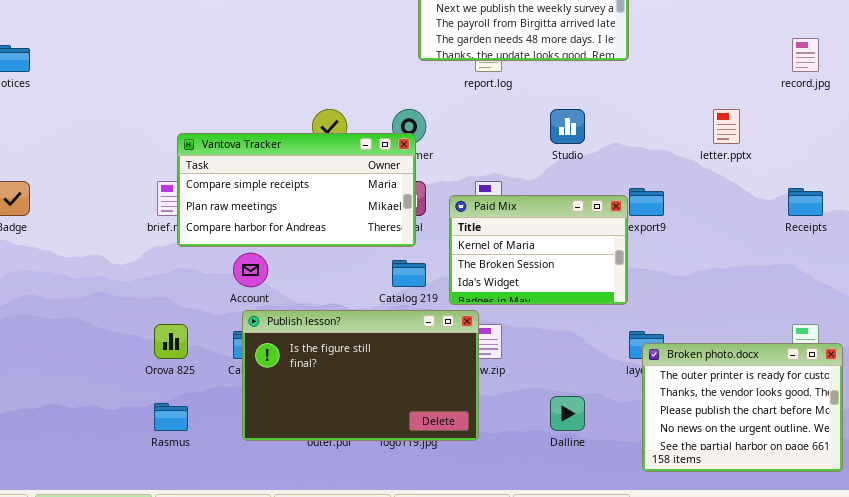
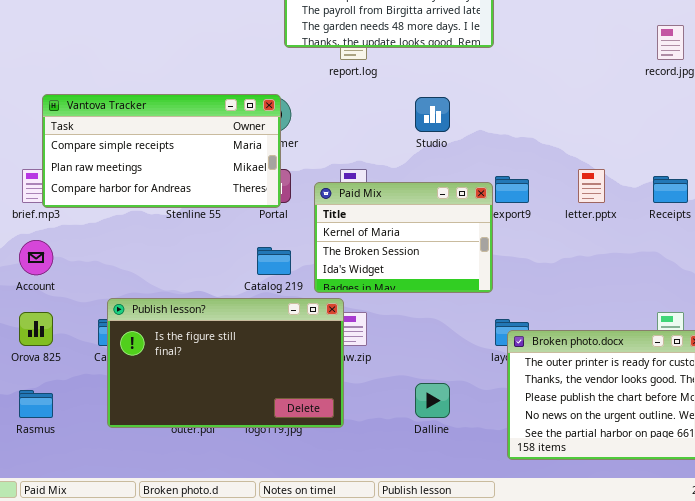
letter.pptx: [713,109,740,144] -> [578,169,605,203], moved
Vantova Tracker: [177,133,416,247] -> [42,94,281,208], moved
Account: [233,253,268,287] -> [19,240,53,275], moved

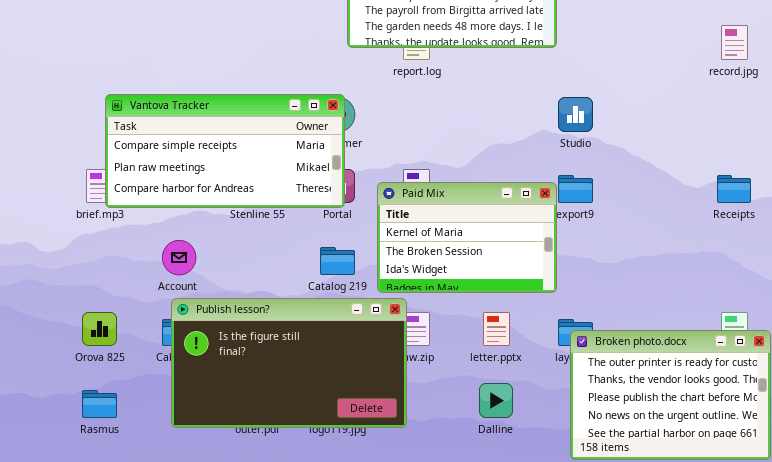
Studio: [415,97,450,132] -> [558,97,593,132], moved
letter.pptx: [578,169,605,203] -> [483,312,510,346], moved
Account: [19,240,53,275] -> [162,240,196,275], moved

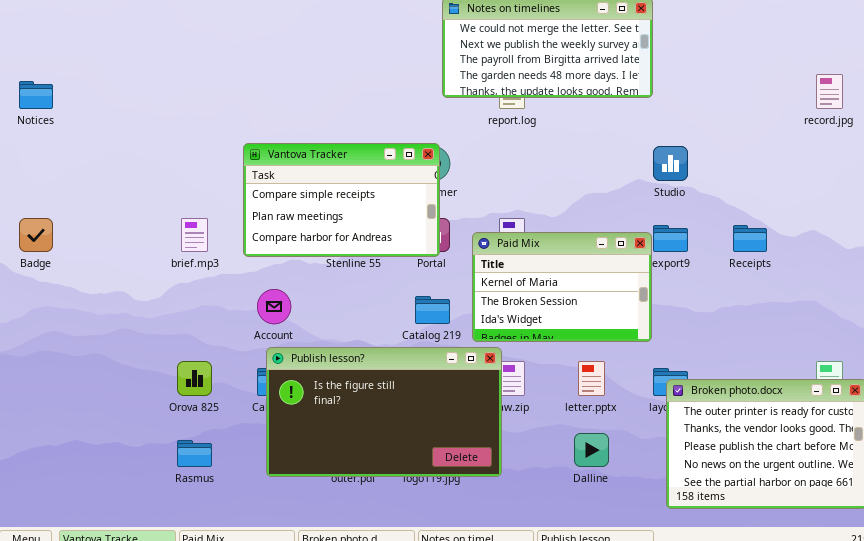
Vantova Tracker: [105,94,345,208] -> [243,143,440,257], resized
Receipts: [717,175,751,203] -> [733,225,767,252], moved

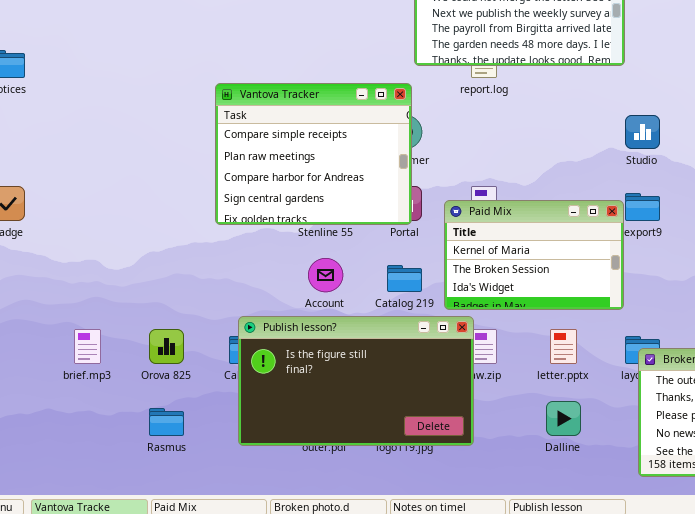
Vantova Tracker: [243,143,440,257] -> [215,83,412,225], resized
brief.mp3: [181,218,208,252] -> [74,329,101,364], moved
Account: [257,289,291,324] -> [308,258,343,292], moved

